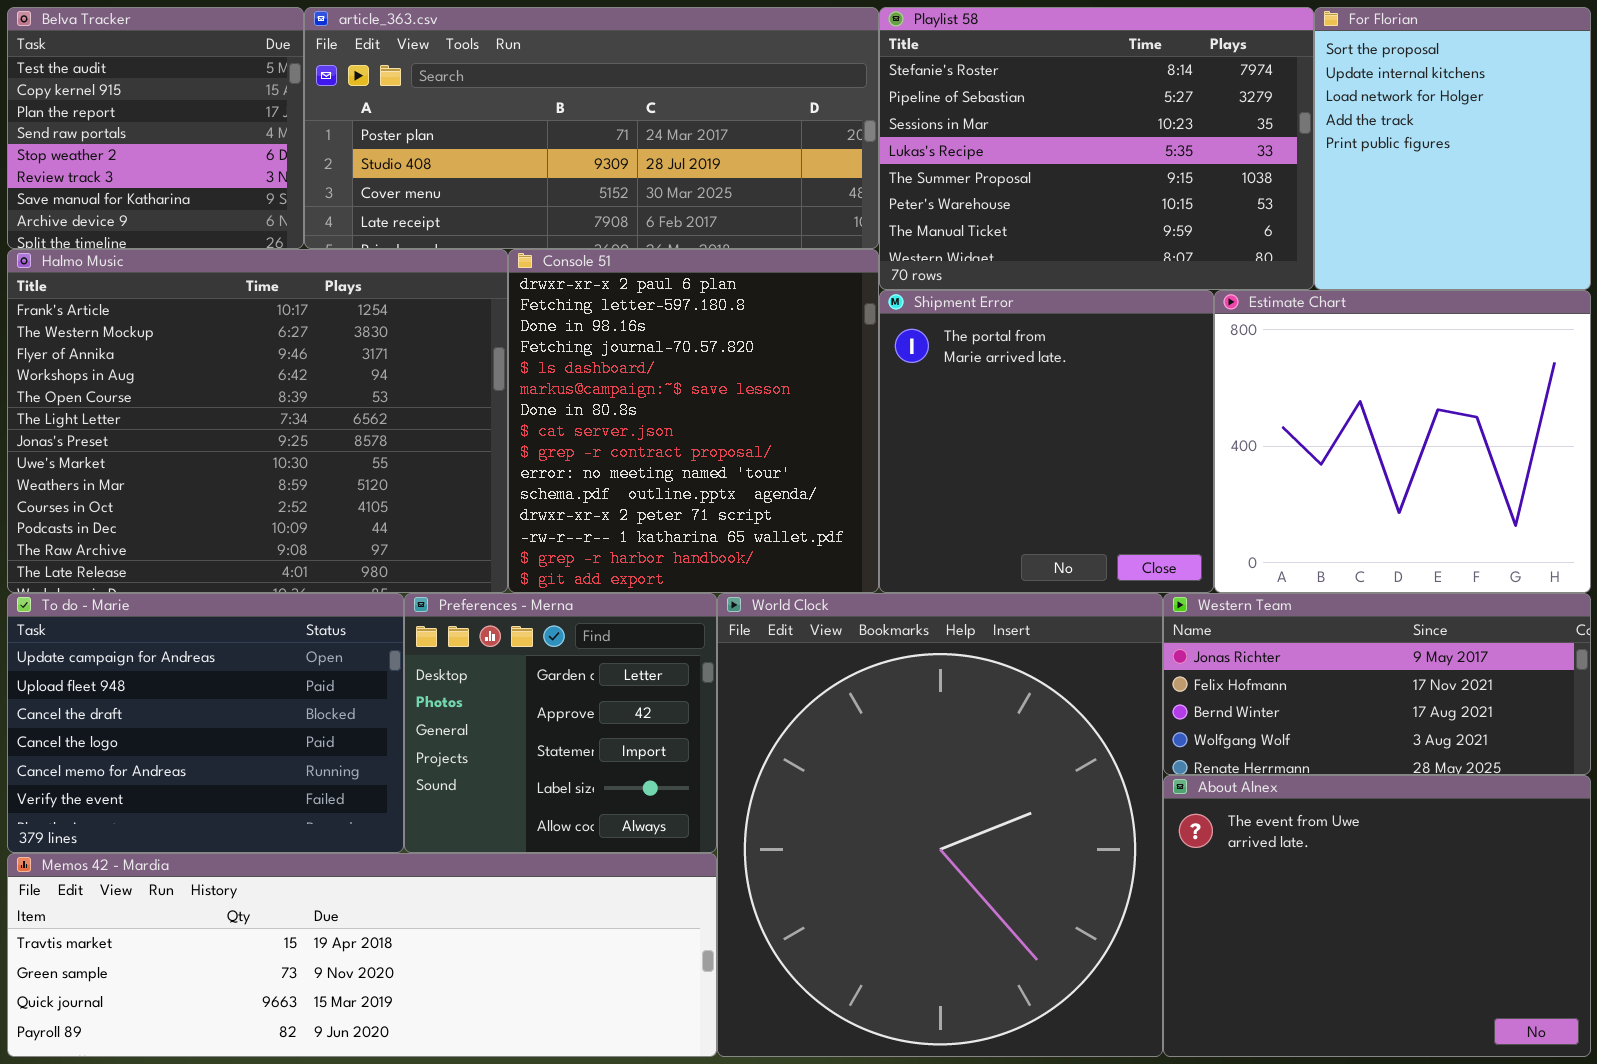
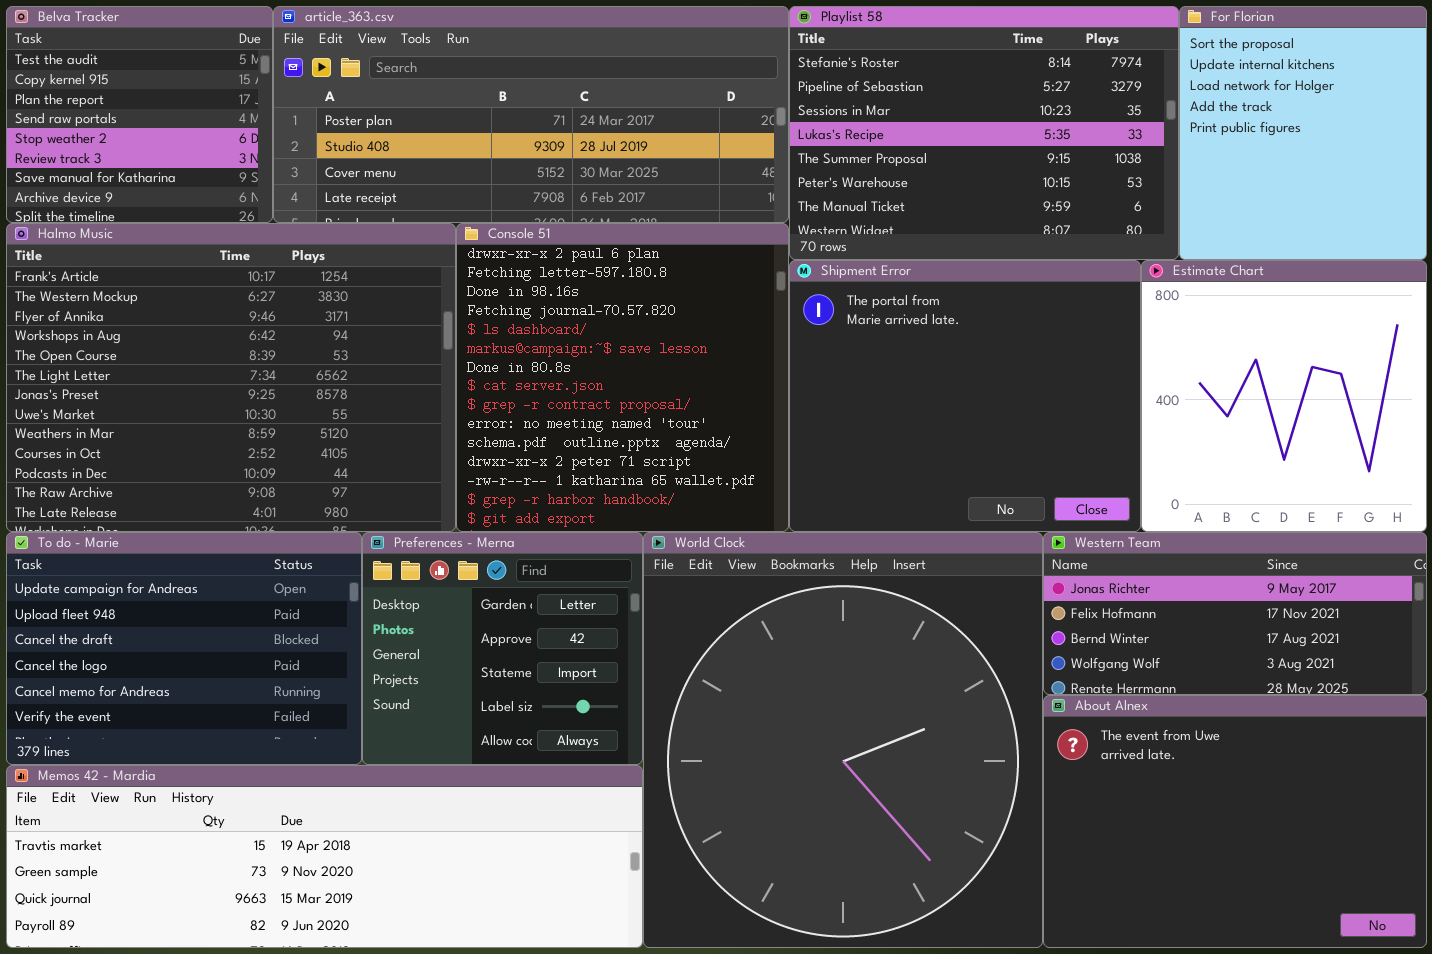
Shipment Error: [879,290,1214,593] -> [789,260,1141,532], resized
Estimate Chart: [1214,290,1591,593] -> [1141,260,1427,532], resized

